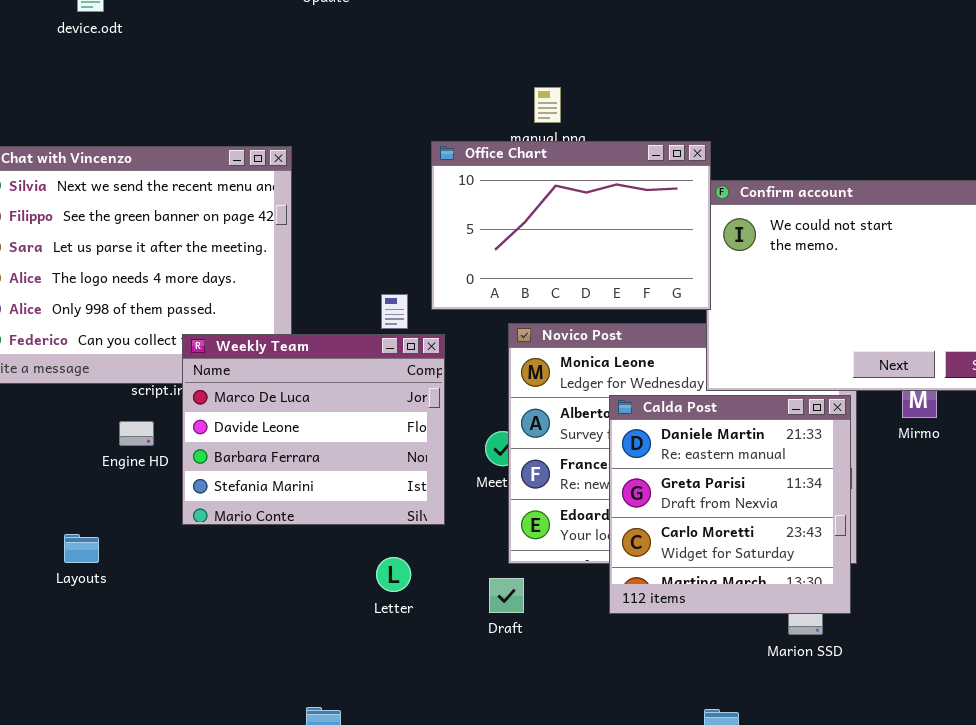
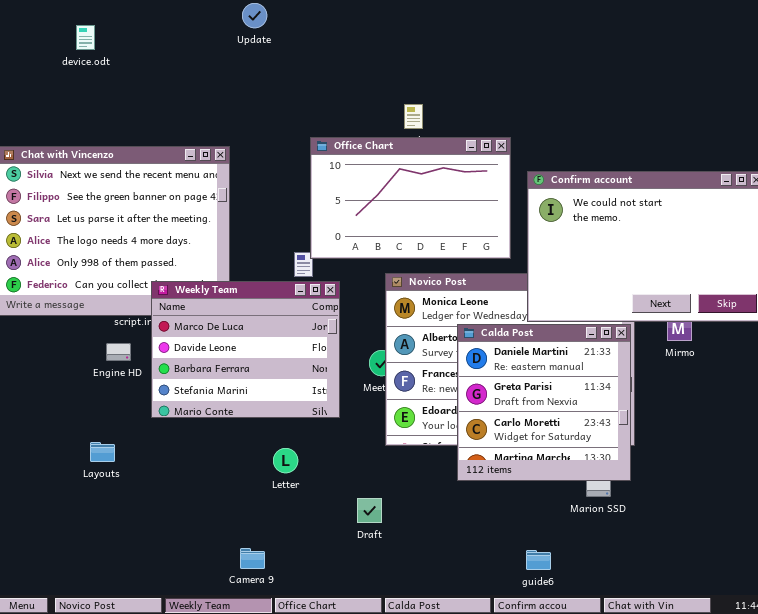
Office Chart: [431,141,711,310] -> [310,137,511,259], moved
Layouts: [64,534,99,563] -> [90,442,115,462], moved
Letter: [376,557,411,592] -> [273,448,298,473], moved
Draft: [489,578,524,613] -> [357,498,382,523], moved

